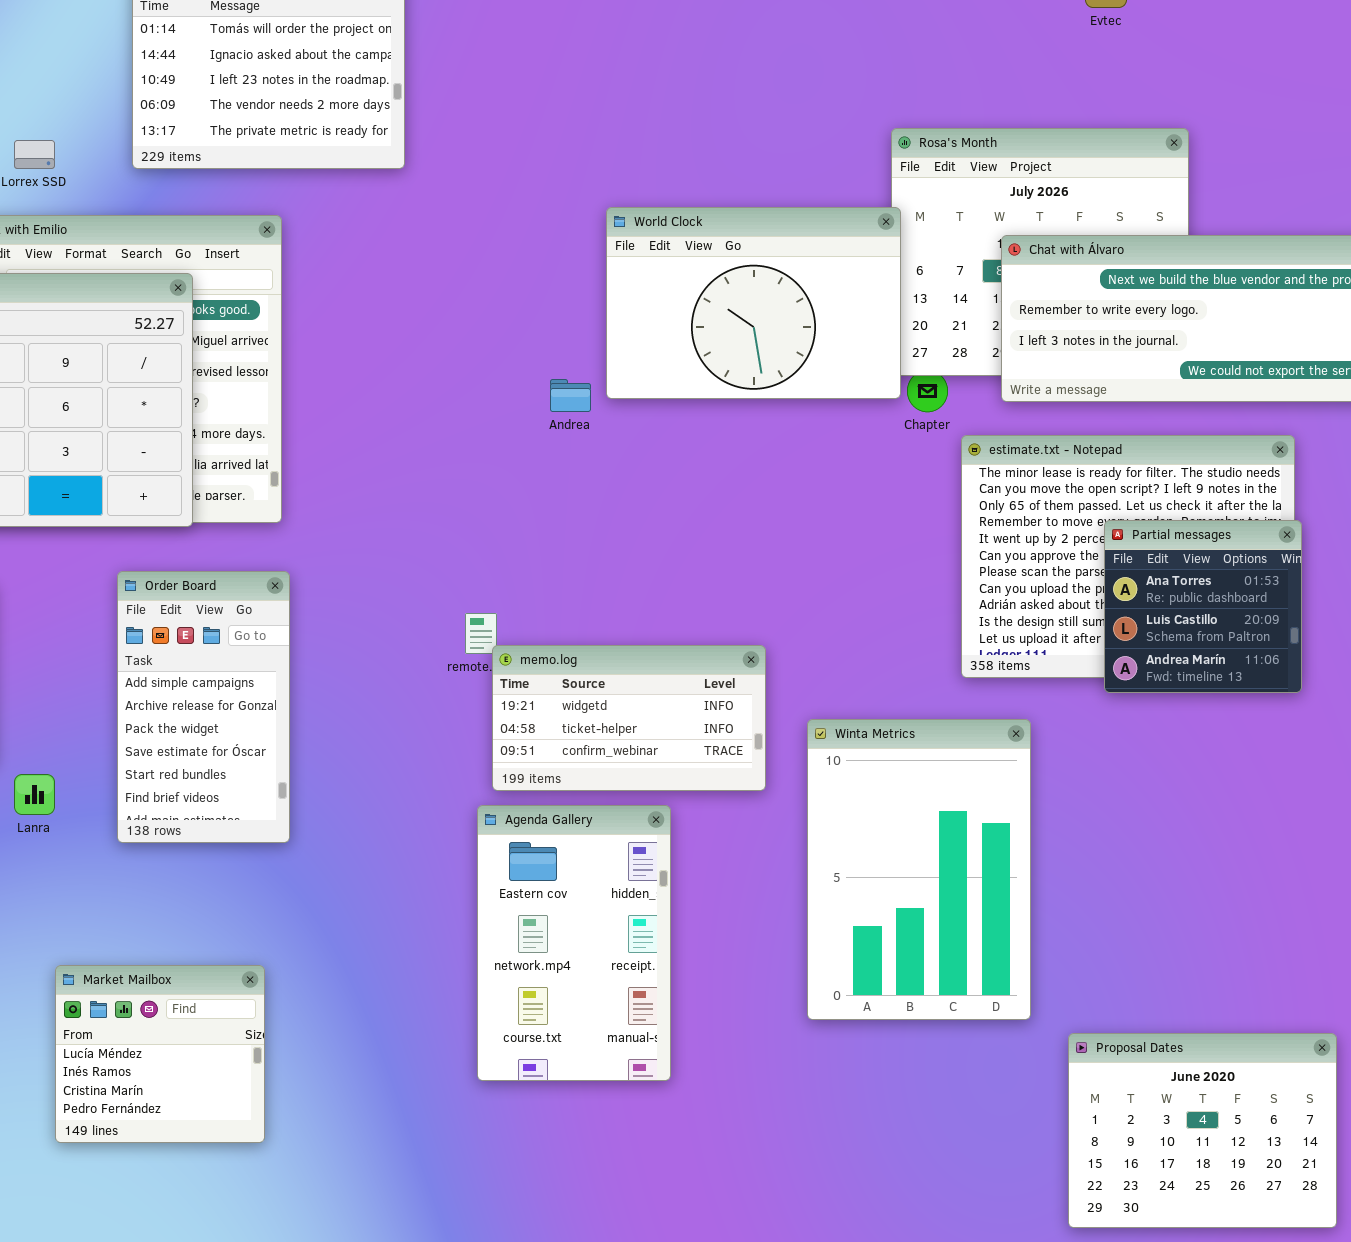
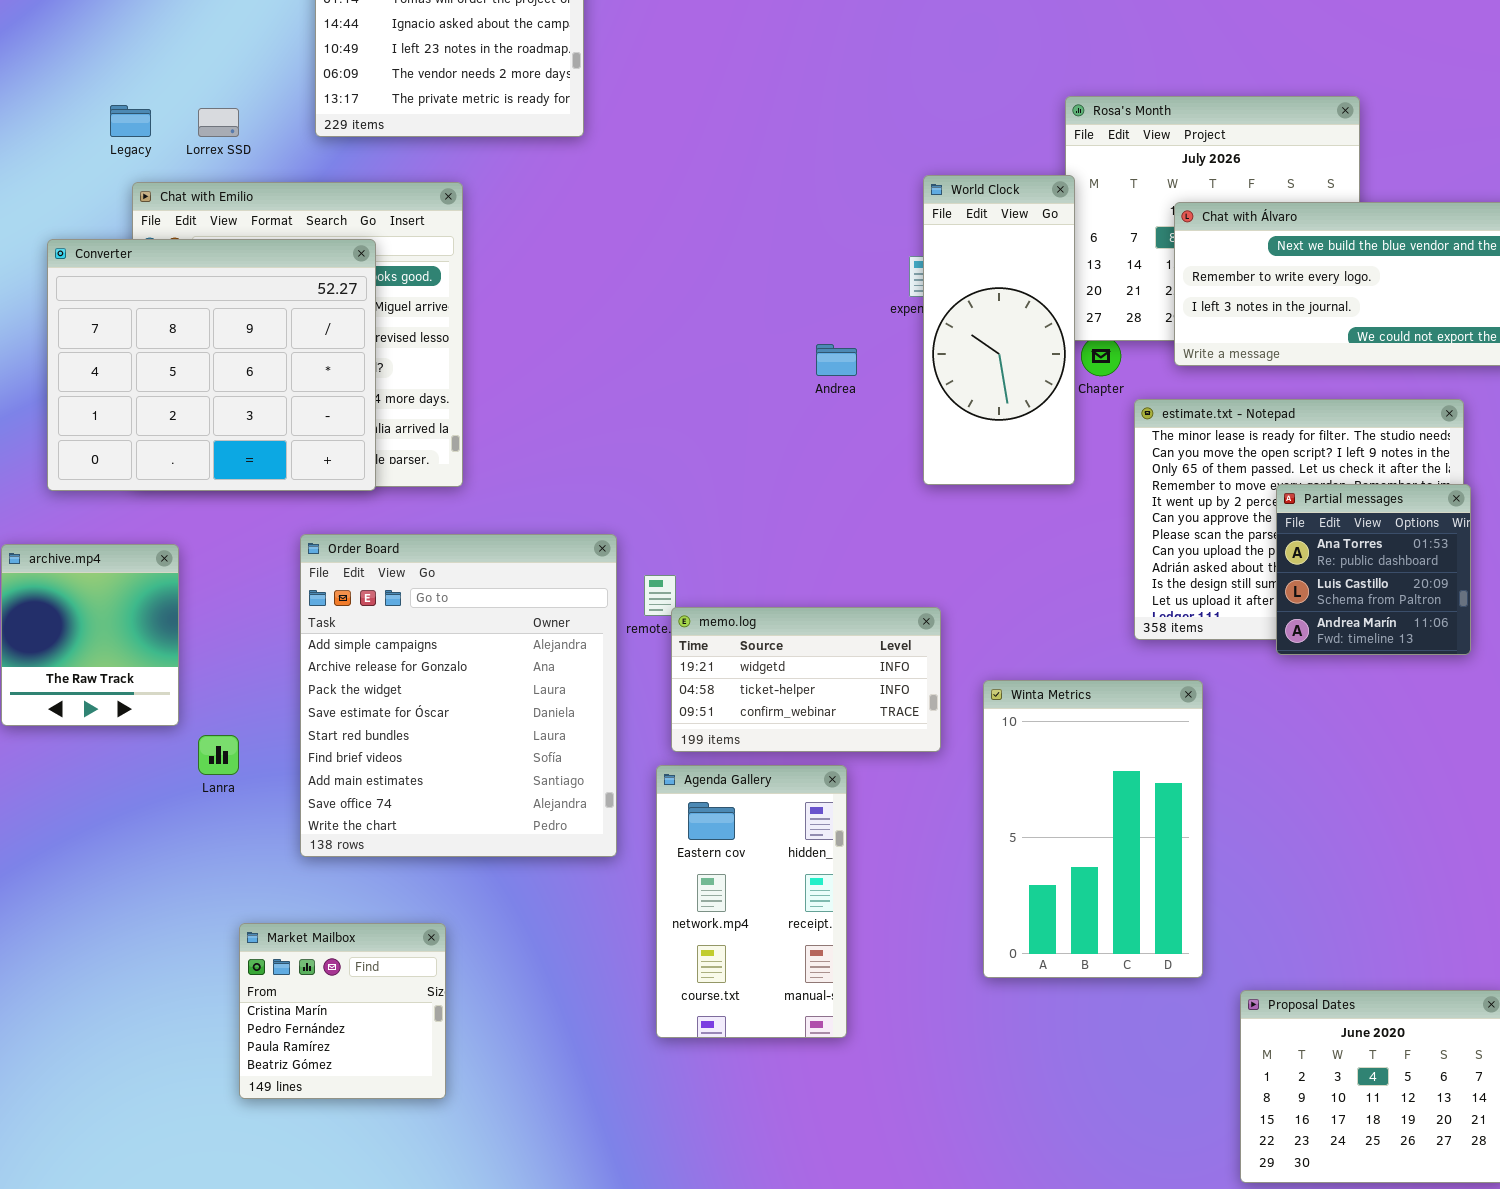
World Clock: [606,207,901,399] -> [923,175,1075,485], resized
Andrea: [550,379,591,412] -> [816,344,857,376], moved
Order Board: [117,571,290,843] -> [300,534,617,857], resized
Market Mailbox: [55,965,265,1143] -> [239,923,446,1099], scrolled down 2 rows

